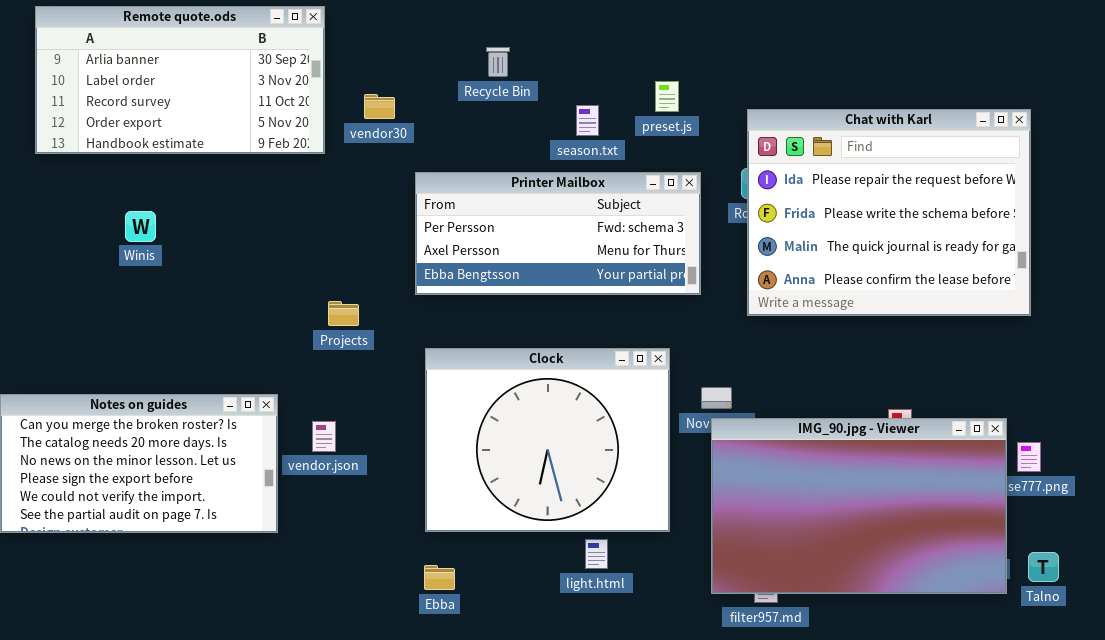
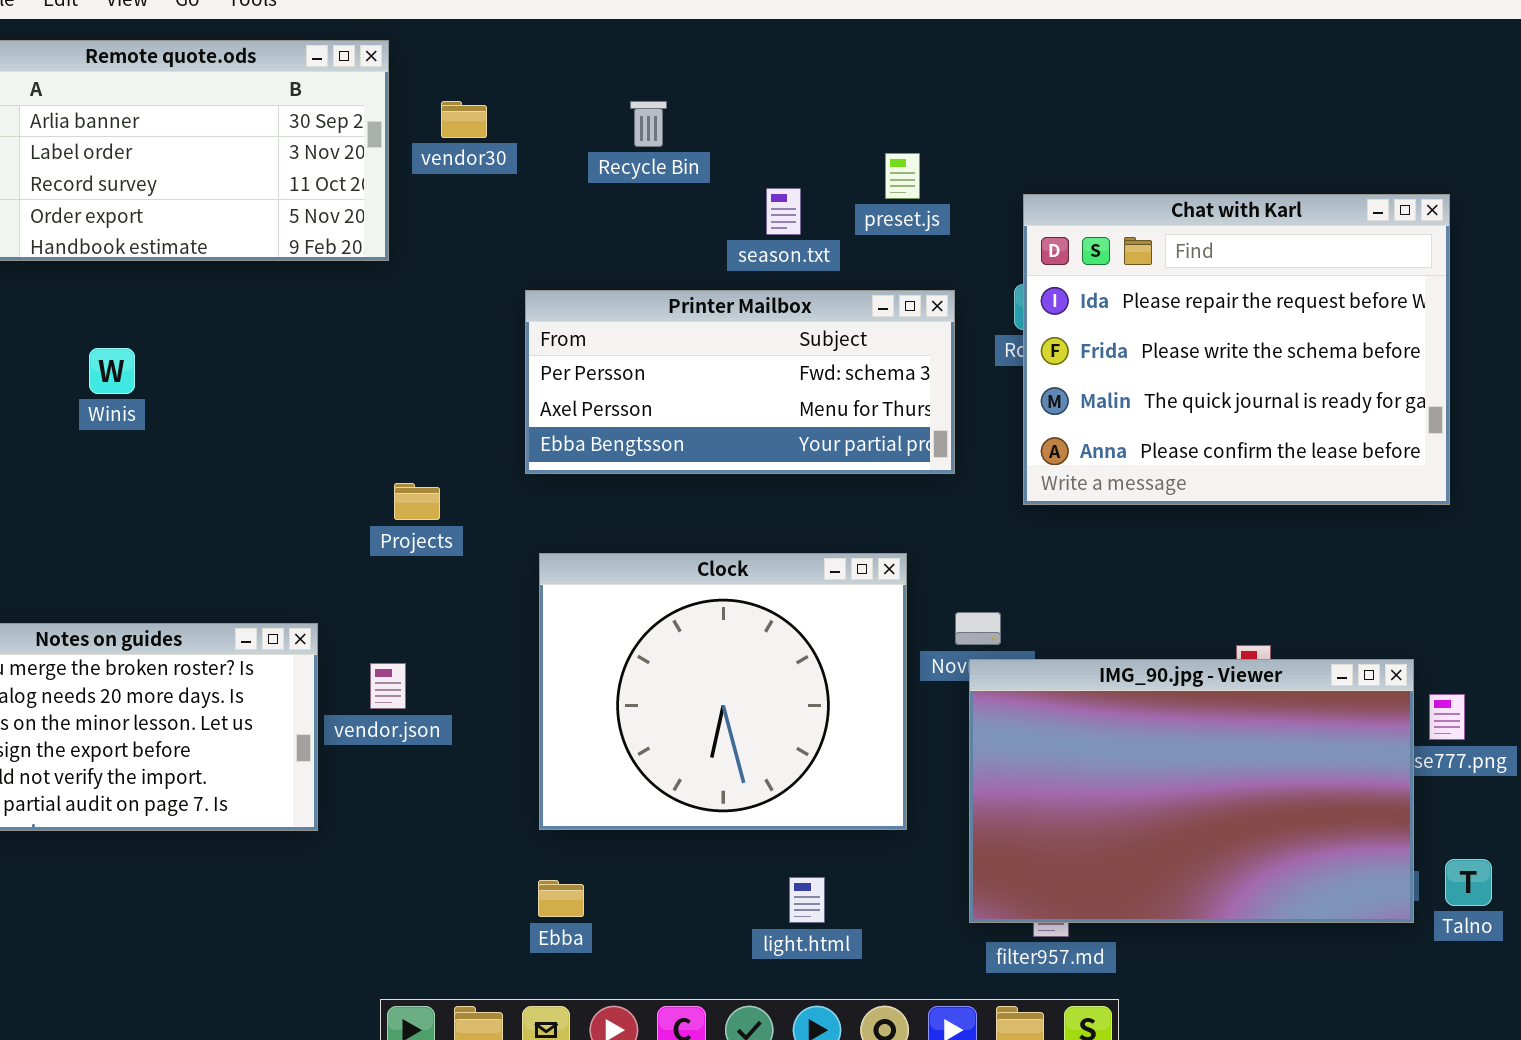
vendor30: [364,94,395,119] -> [441,101,487,138], moved
light.html: [585,539,608,569] -> [789,877,825,923], moved

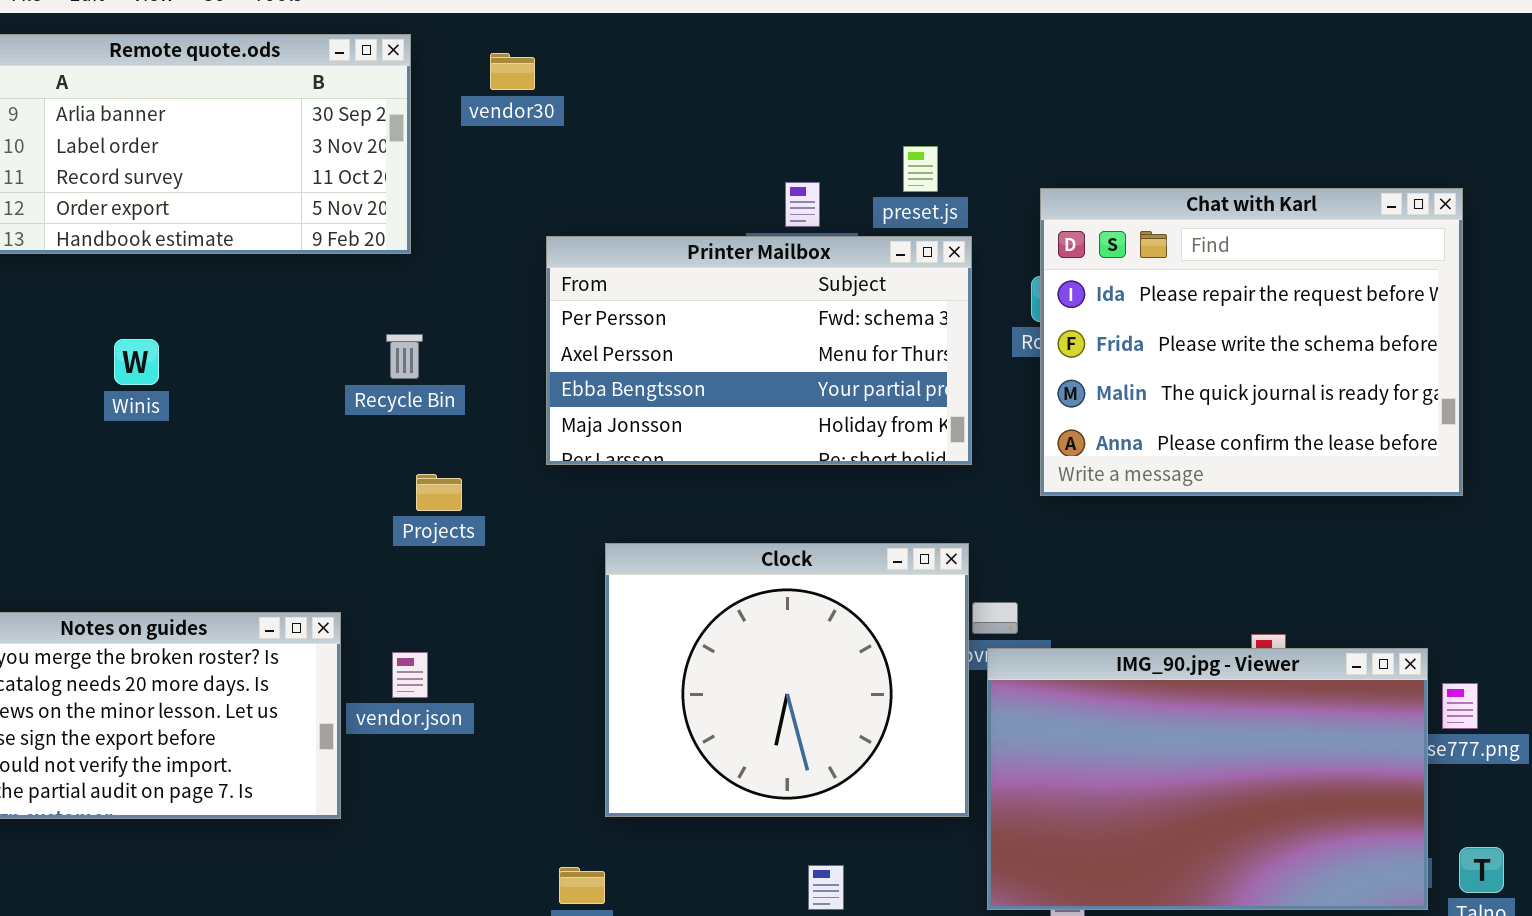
vendor30: [441,101,487,138] -> [490,53,535,90], moved
Recycle Bin: [630,101,667,147] -> [386,334,423,379], moved
Printer Mailbox: [525,290,955,474] -> [546,236,972,465], resized
Clock: [539,553,907,830] -> [605,543,969,817], moved

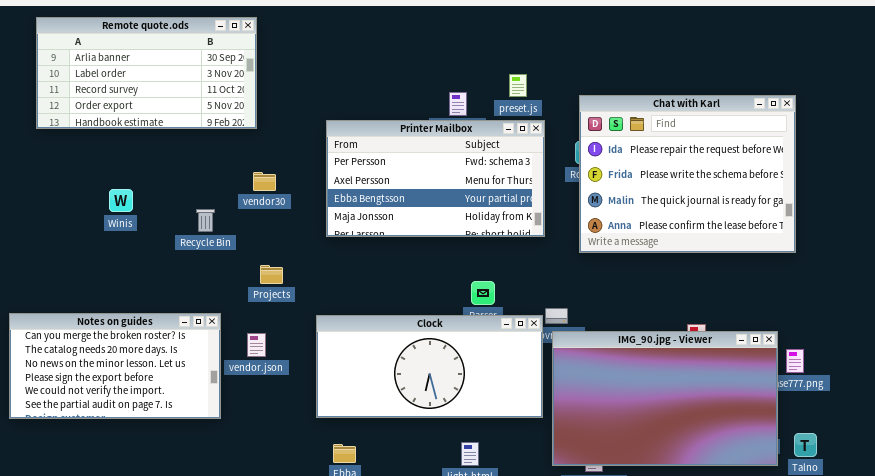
vendor30: [490,53,535,90] -> [253,172,276,191], moved
Recycle Bin: [386,334,423,379] -> [196,209,215,232], moved
Winis: [114,339,159,385] -> [109,189,133,212], moved
Projects: [416,474,462,511] -> [260,265,283,284], moved
Clock: [605,543,969,817] -> [316,315,543,418], resized

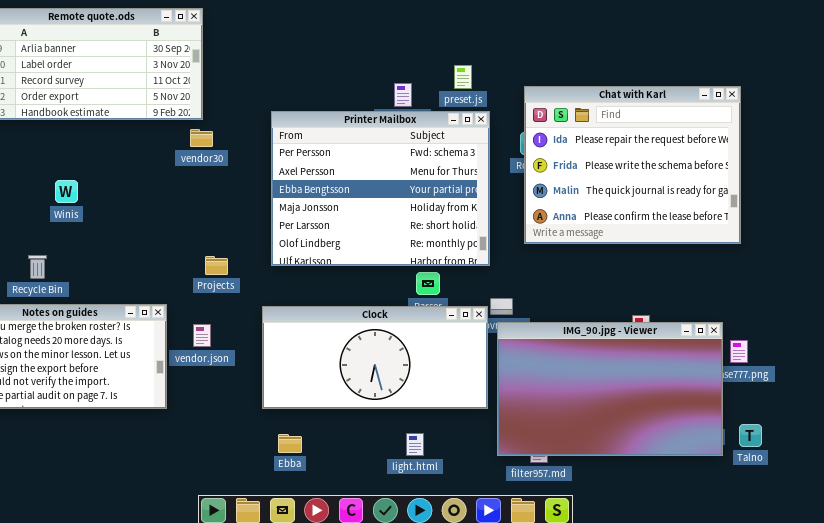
Printer Mailbox: [326,120,545,237] -> [271,111,490,266], resized
vendor30: [253,172,276,191] -> [190,129,213,147], moved
Recycle Bin: [196,209,215,232] -> [28,255,47,279], moved

